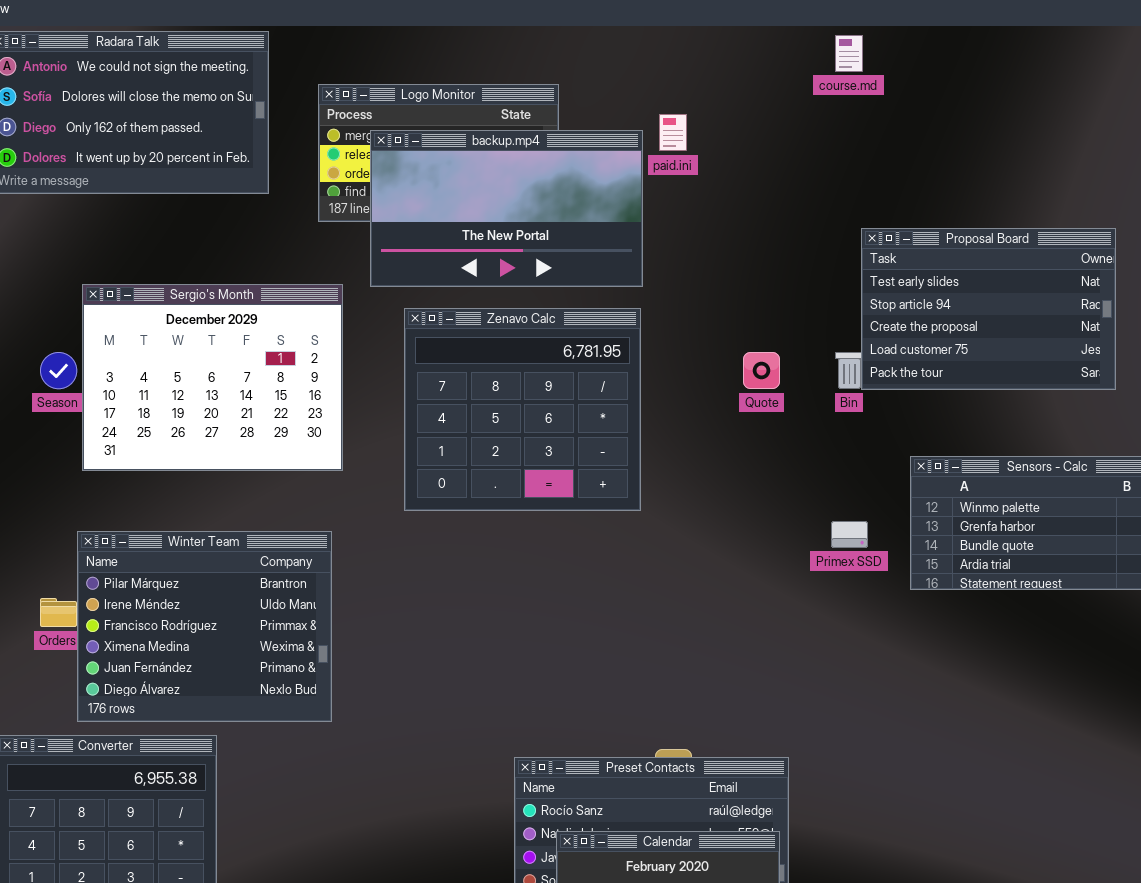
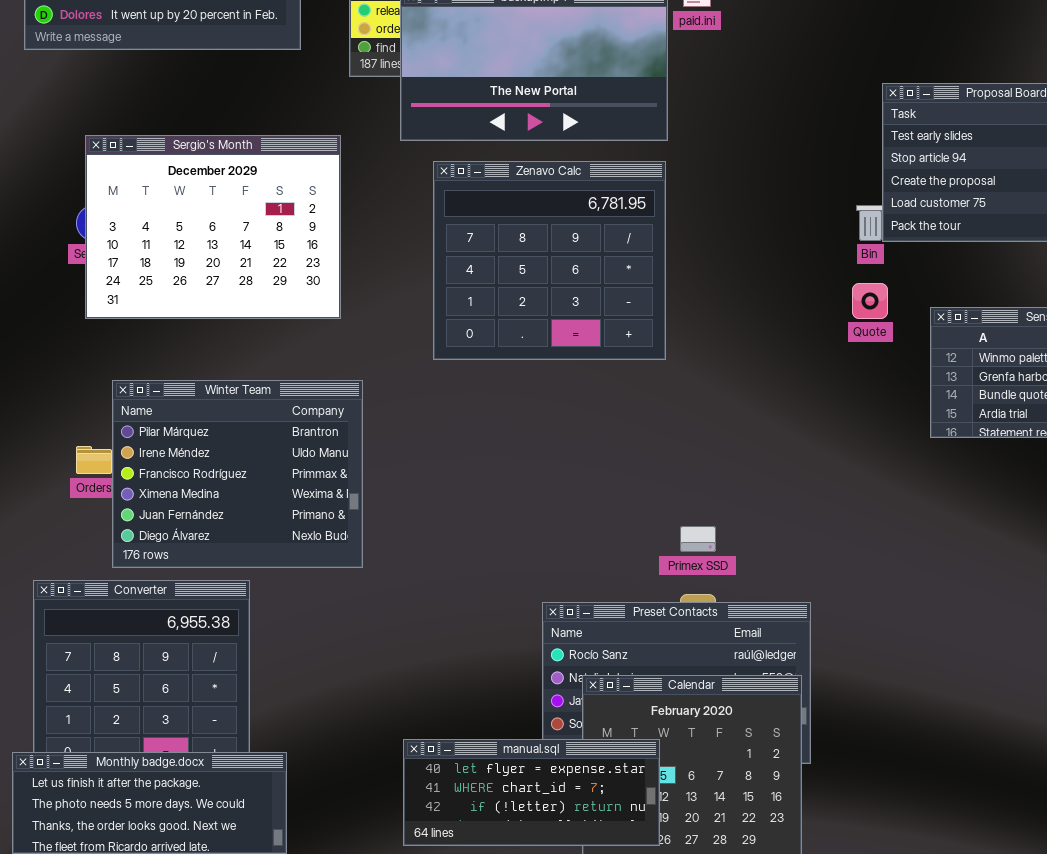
Sergio's Month: [82,284,343,471] -> [85,135,341,319], moved
Quote: [743,352,780,389] -> [852,283,888,319], moved
Primex SSD: [831,521,868,548] -> [680,526,716,552], moved

